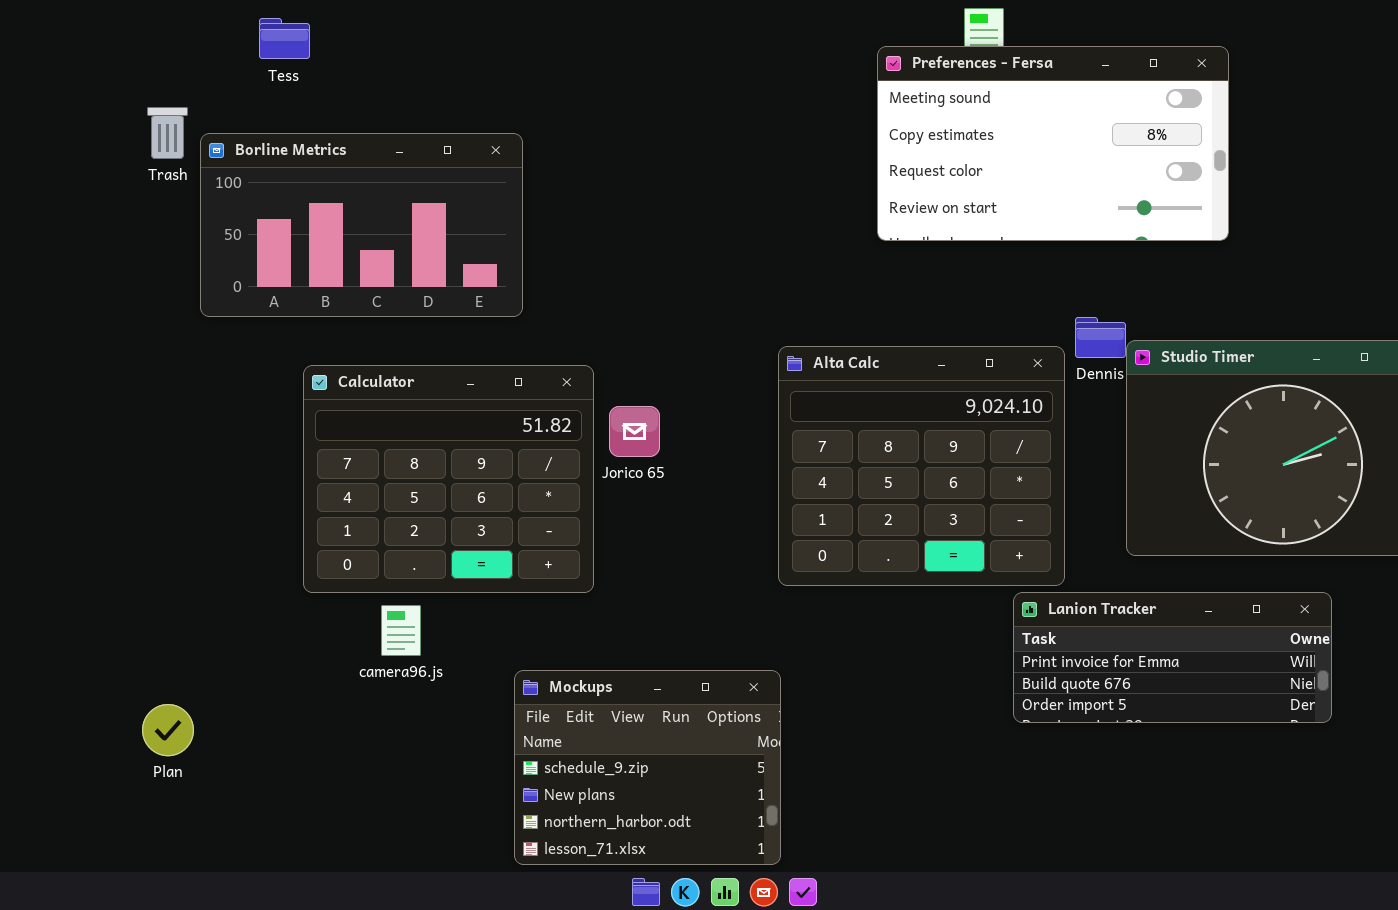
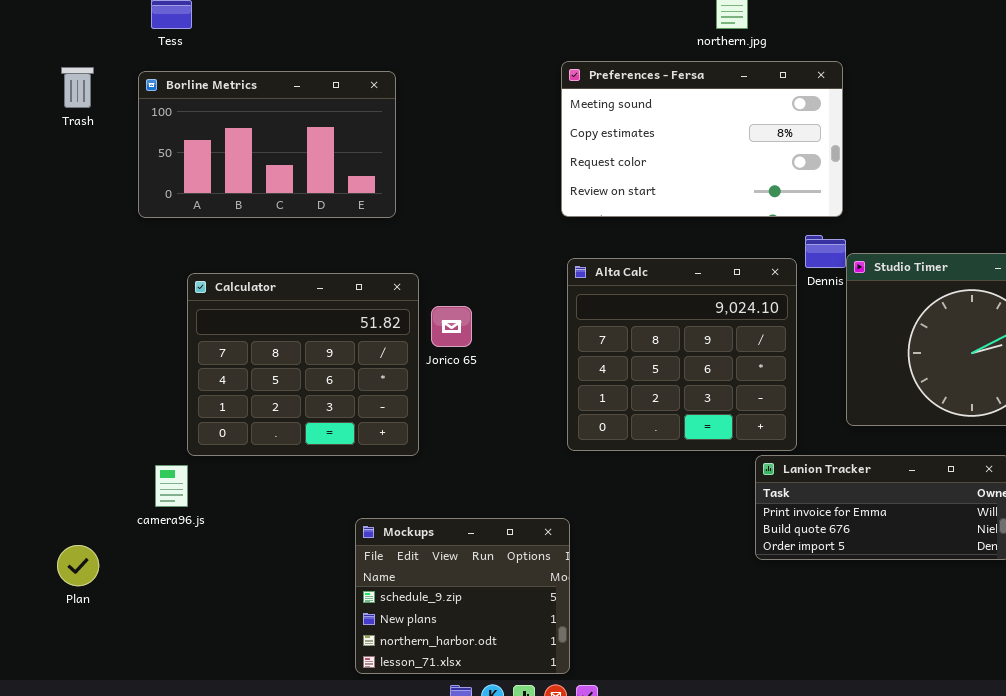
Preferences - Fersa: [877,46,1229,241] -> [561,61,843,217], moved
Borline Metrics: [200,133,523,317] -> [138,71,396,218], moved
camera96.js: [381,605,421,656] -> [155,465,188,507], moved

